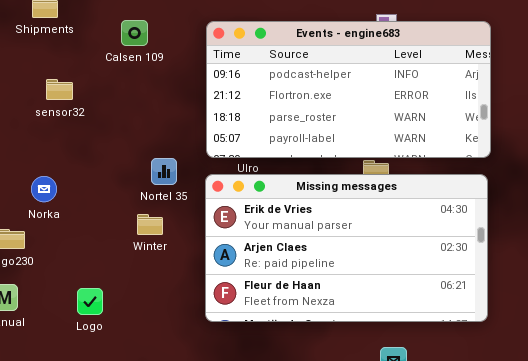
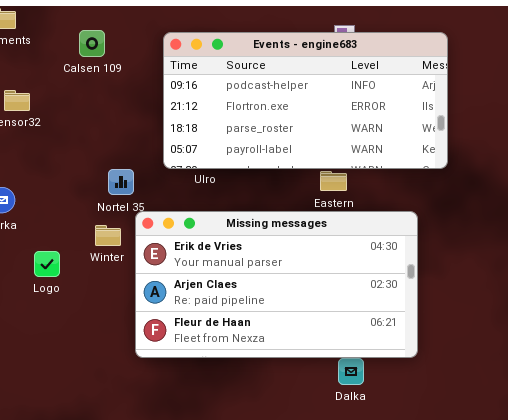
Missing messages: [205,174,488,322] -> [135,211,418,358], moved
Logo: [77,288,103,315] -> [34,251,60,277], moved

